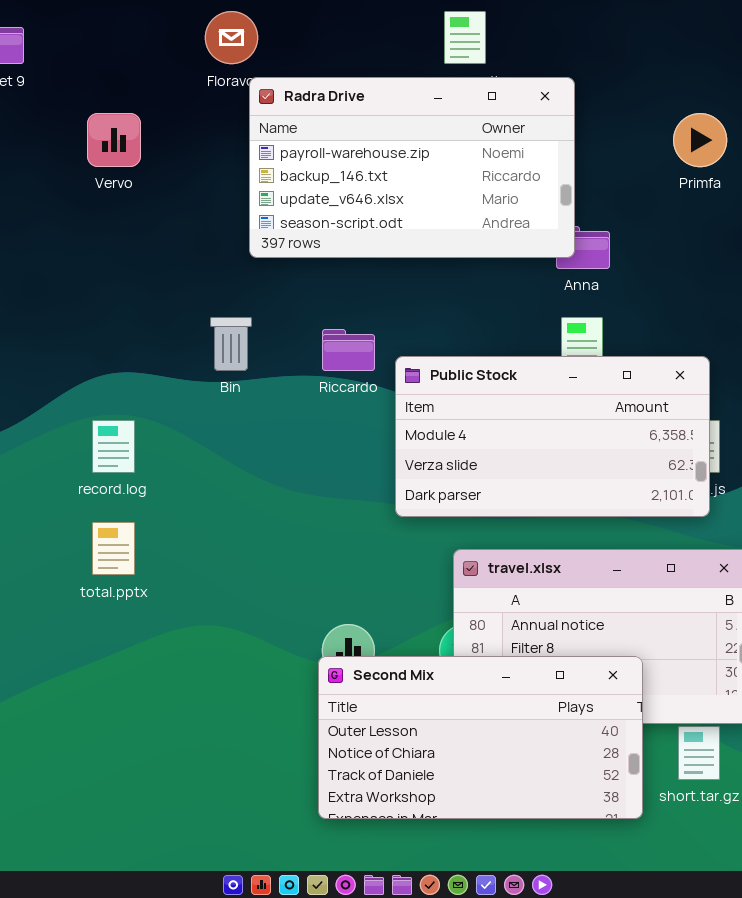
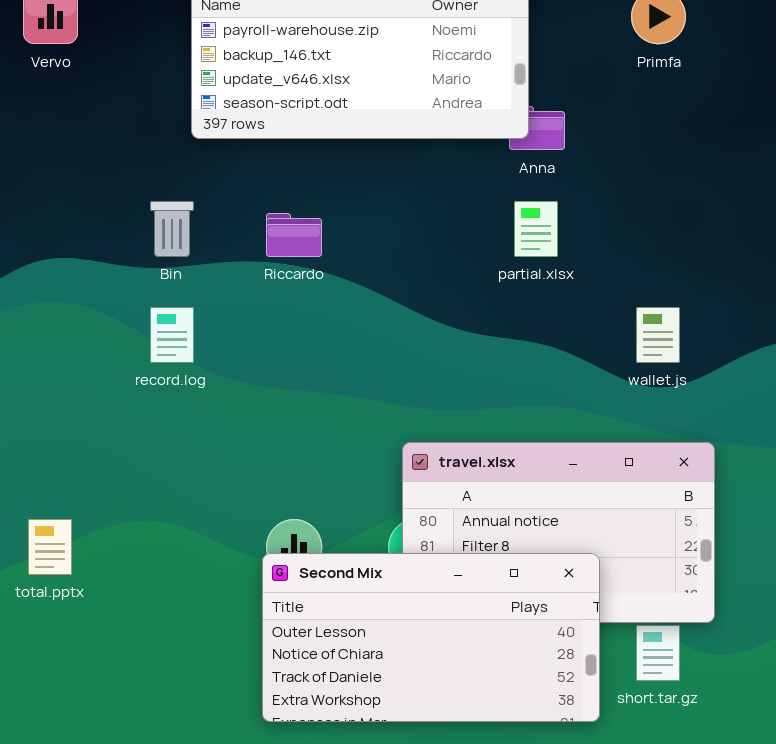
Public Stock: [395,356,710,517] -> none, closed
record.log: [92,420,135,473] -> [150,307,194,363], moved
total.pptx: [92,522,135,575] -> [28,519,72,575], moved

